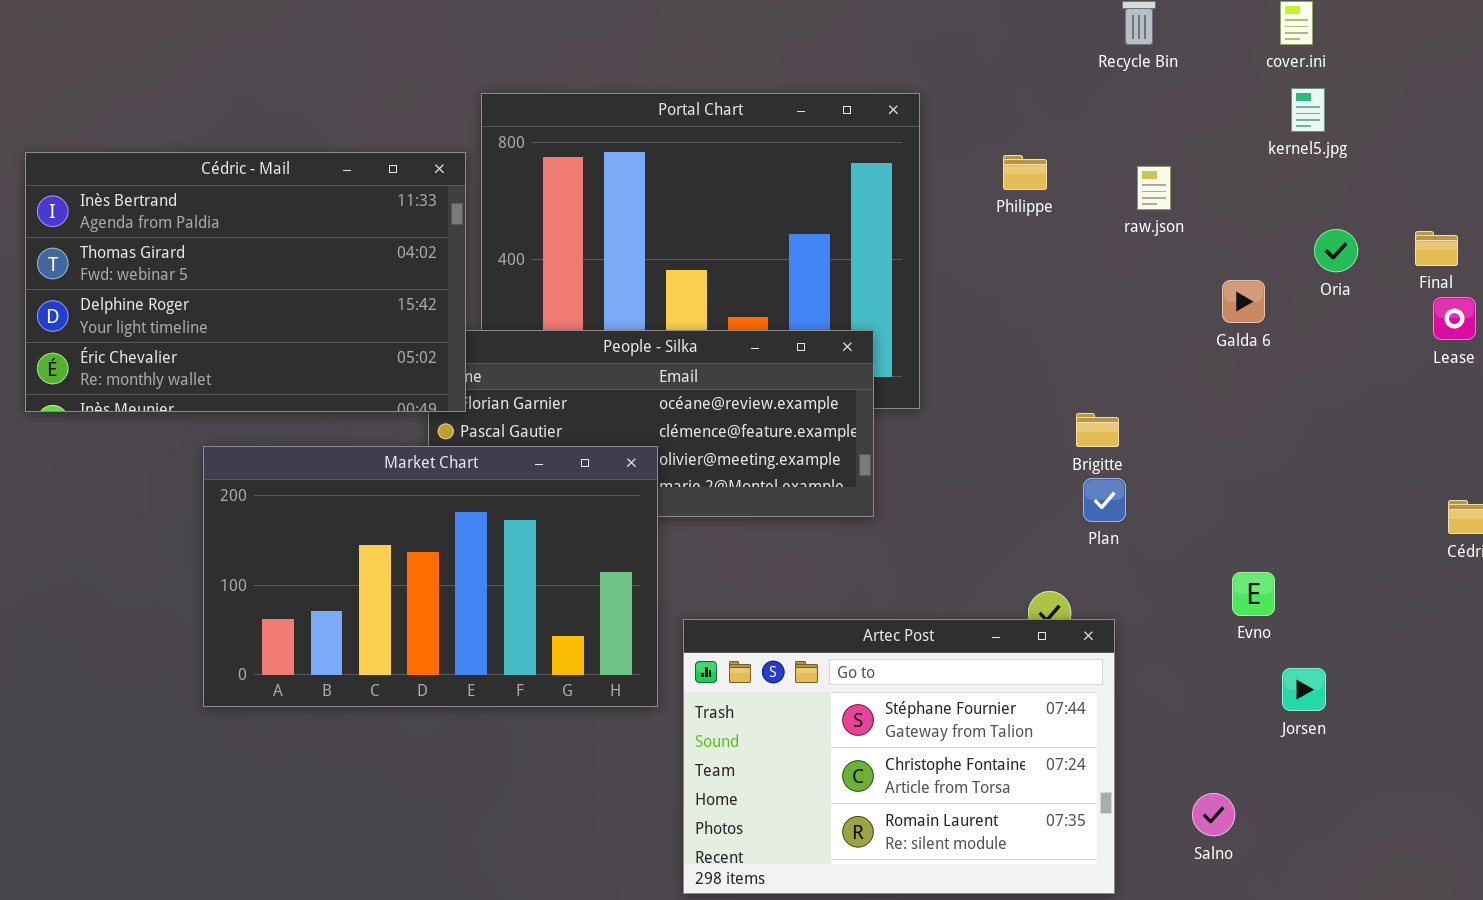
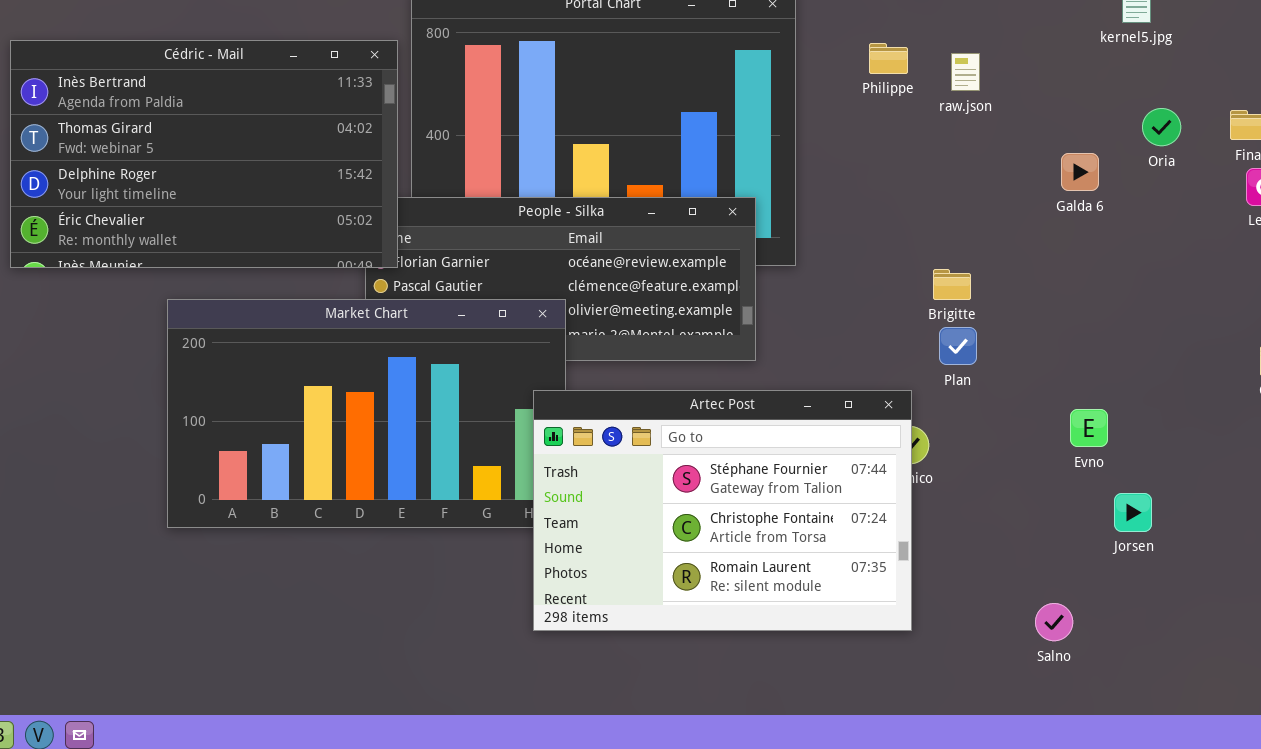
raw.json: [1137,166,1171,210] -> [951,53,980,91], moved
Artec Post: [683,619,1115,894] -> [533,390,912,631], moved

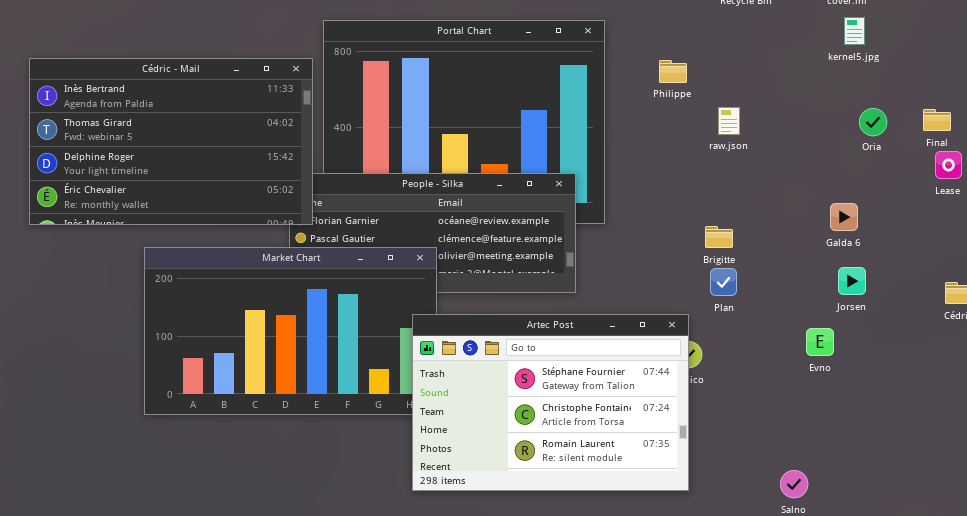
raw.json: [951,53,980,91] -> [718,107,740,135], moved
Galda 6: [1061,153,1099,191] -> [830,203,858,231], moved
Jorsen: [1114,493,1152,532] -> [838,267,866,295], moved

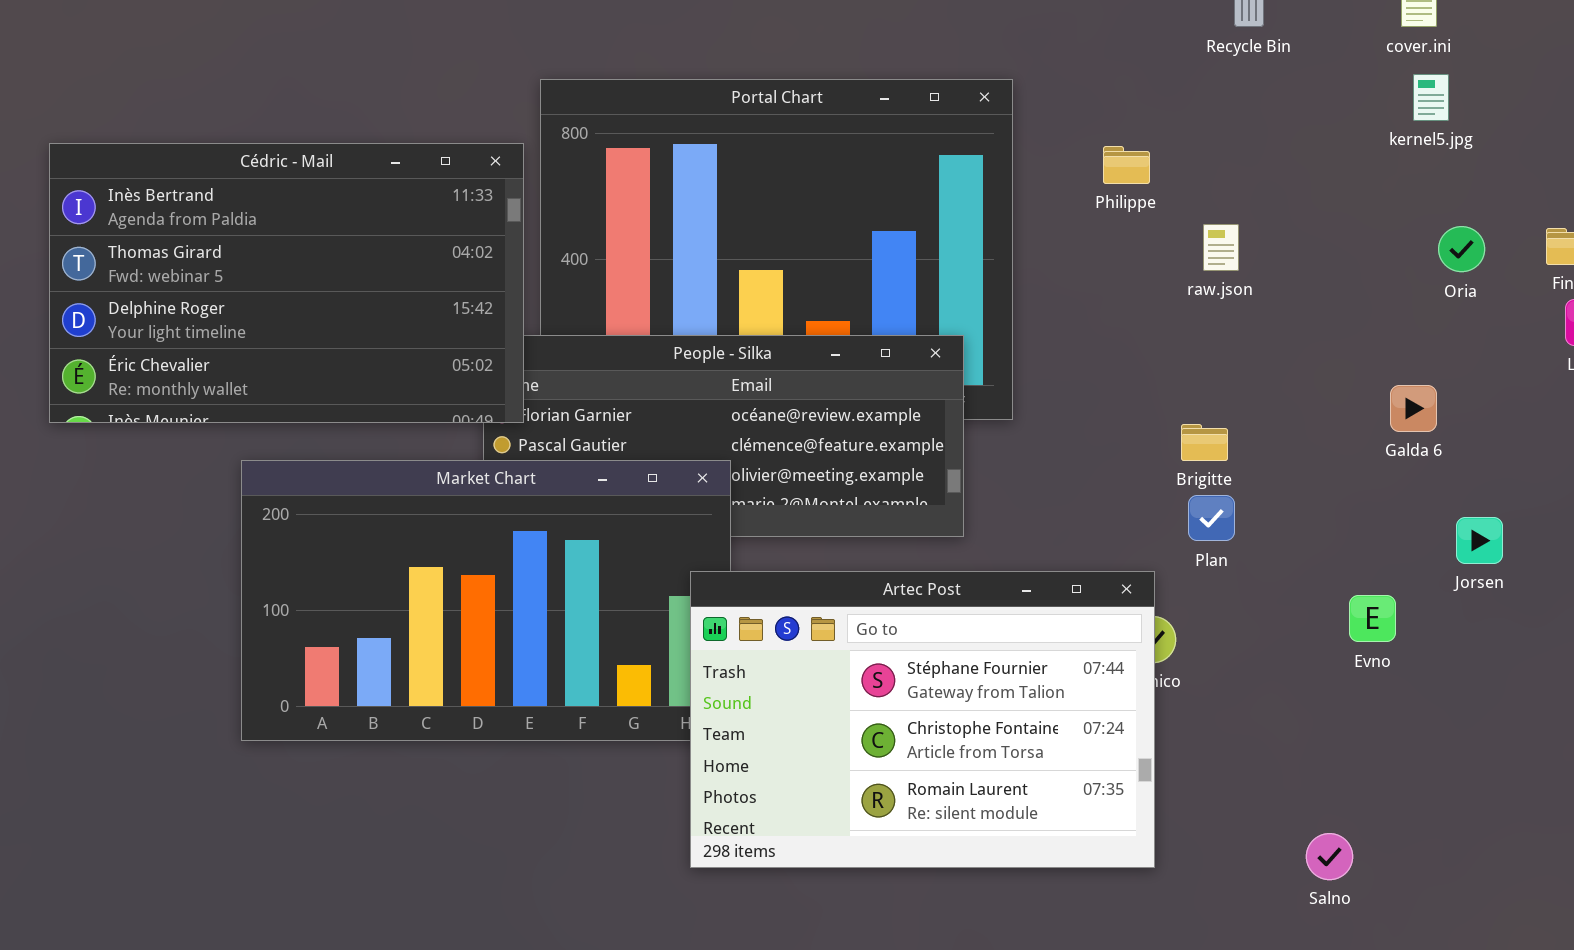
Jorsen: [838,267,866,295] -> [1456,517,1503,564], moved

